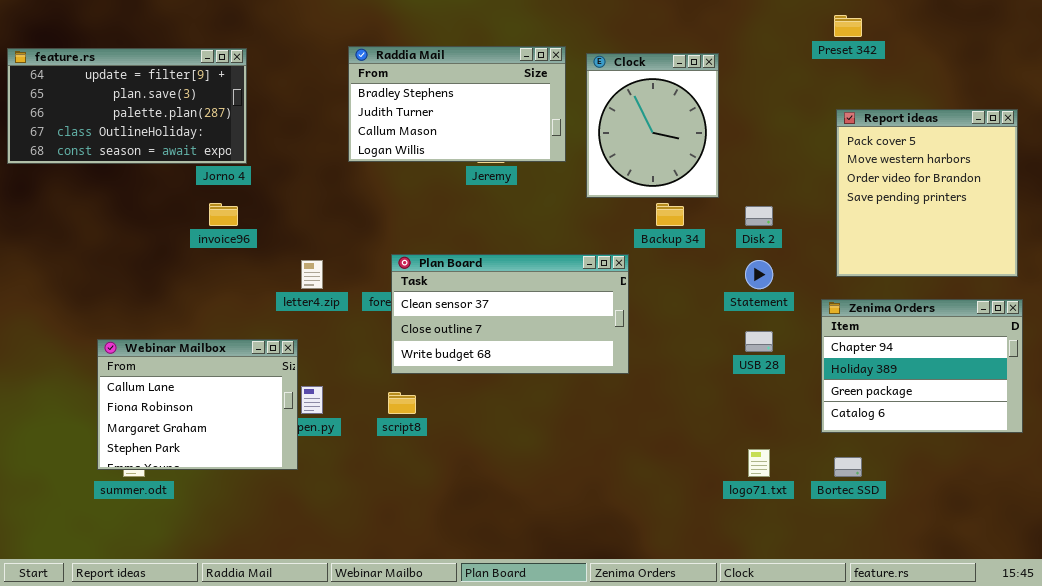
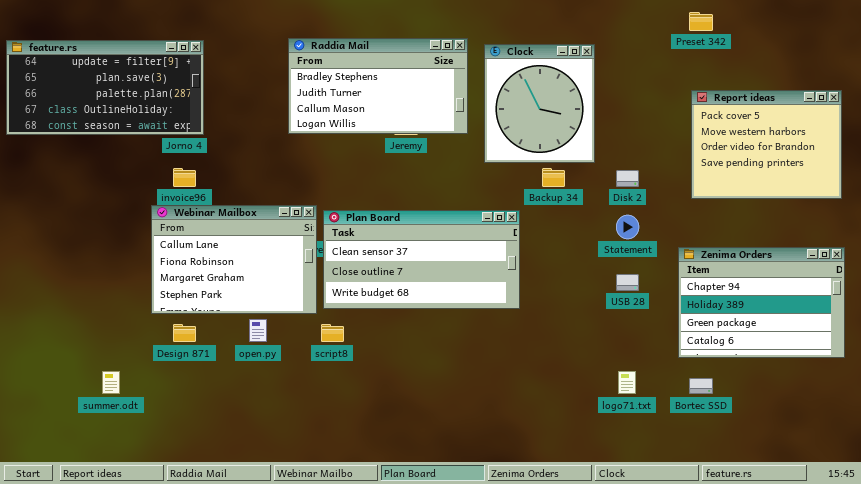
Report ideas: [836,109,1018,277] -> [691,90,842,199], resized
Webinar Mailbox: [97,339,298,470] -> [151,205,317,314], moved

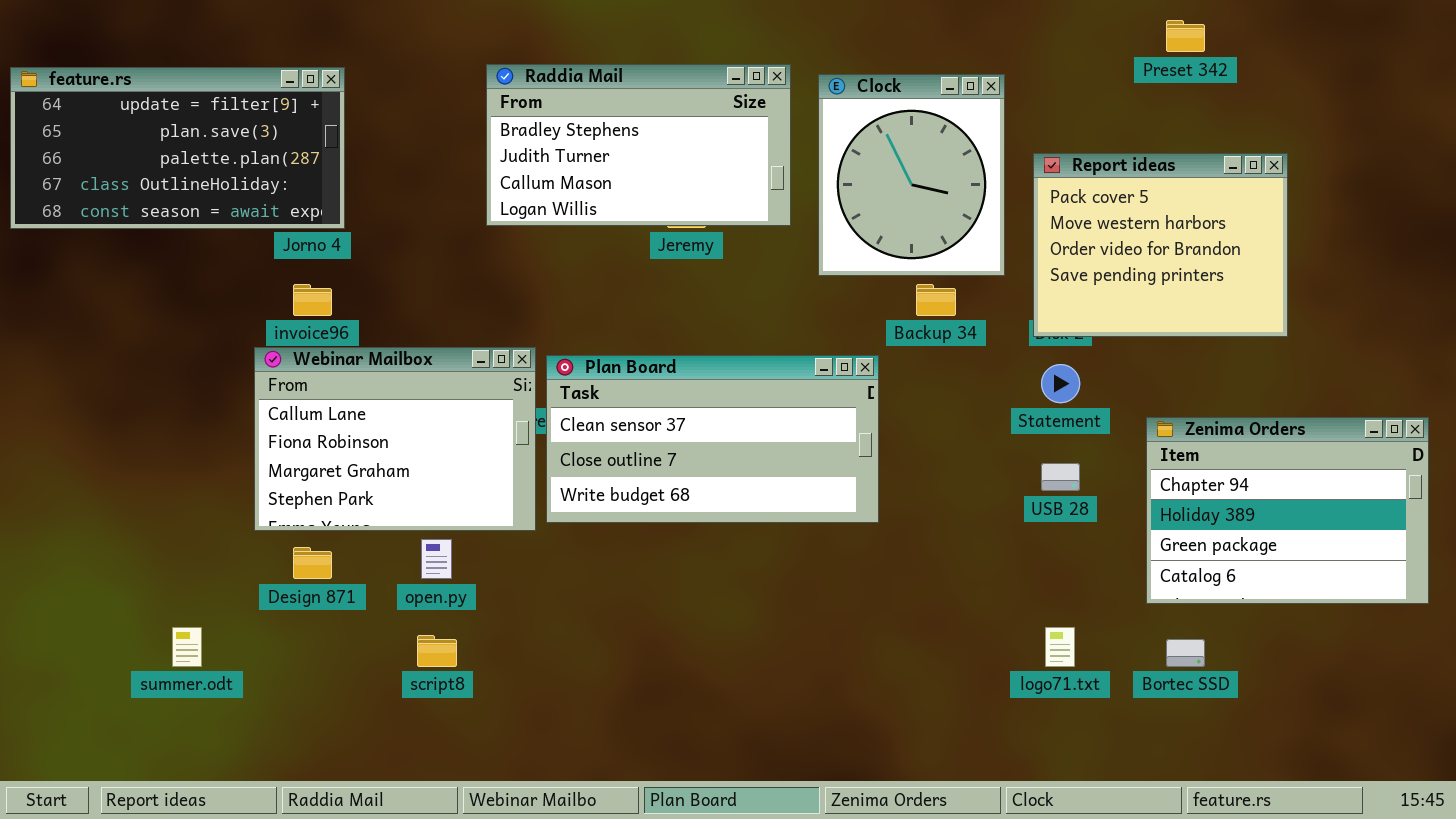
Report ideas: [691,90,842,199] -> [1033,153,1288,337], moved
script8: [321,324,344,342] -> [417,635,457,667], moved

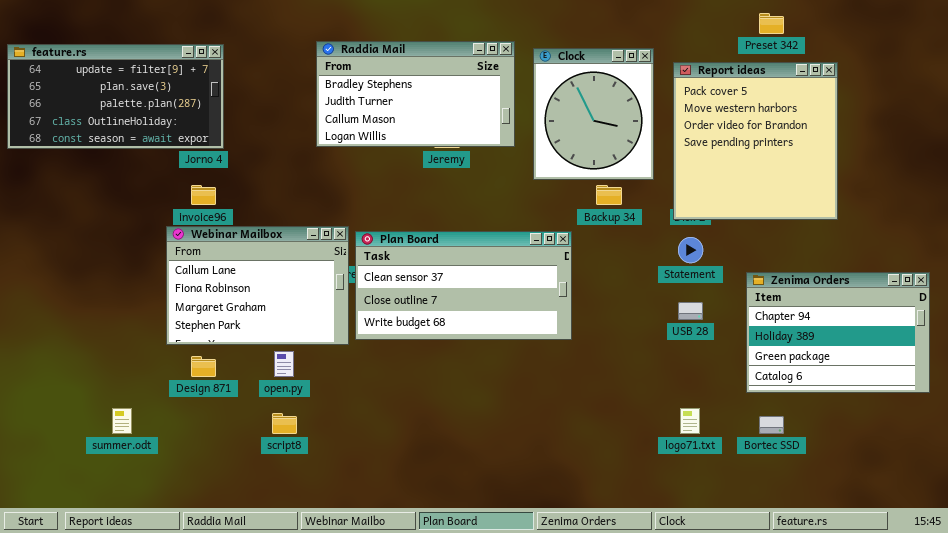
Report ideas: [1033,153,1288,337] -> [673,62,838,220], resized

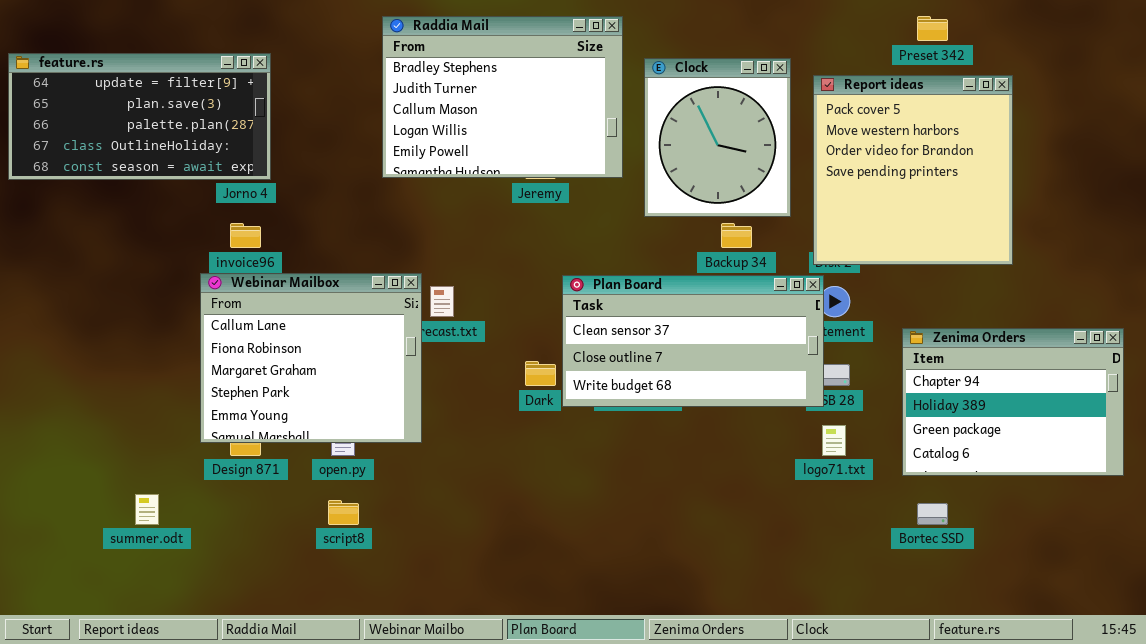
Raddia Mail: [316,41,515,147] -> [382,16,623,178], resized
Webinar Mailbox: [166,226,349,345] -> [200,273,422,443], resized
Plan Board: [355,231,572,340] -> [562,275,824,407], moved
logo71.txt: [680,408,700,434] -> [822,425,846,456], moved

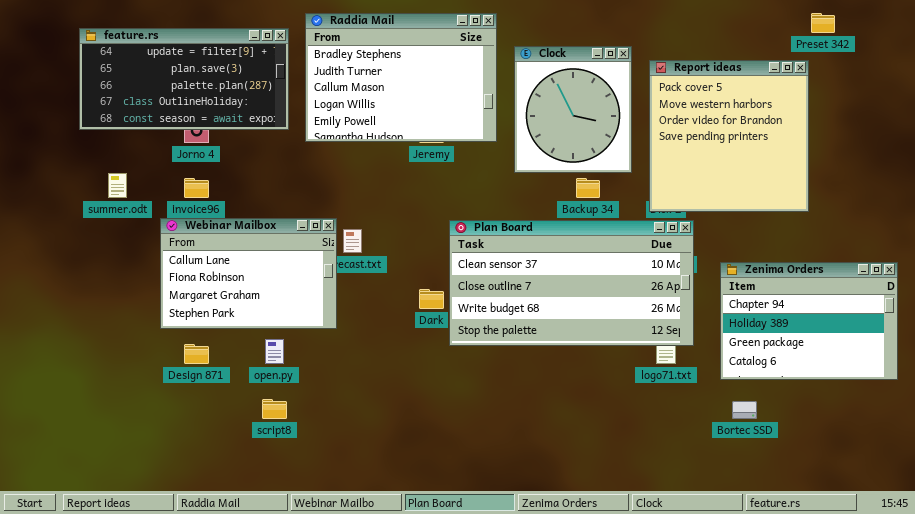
Preset 342: [917,16,948,41] -> [811,13,835,33], moved
feature.rs: [8,53,271,180] -> [79,28,289,130], moved
Webinar Mailbox: [200,273,422,443] -> [160,218,337,329], resized
Plan Board: [562,275,824,407] -> [449,220,694,346], resized
summer.odt: [135,494,159,525] -> [108,173,127,198], moved

